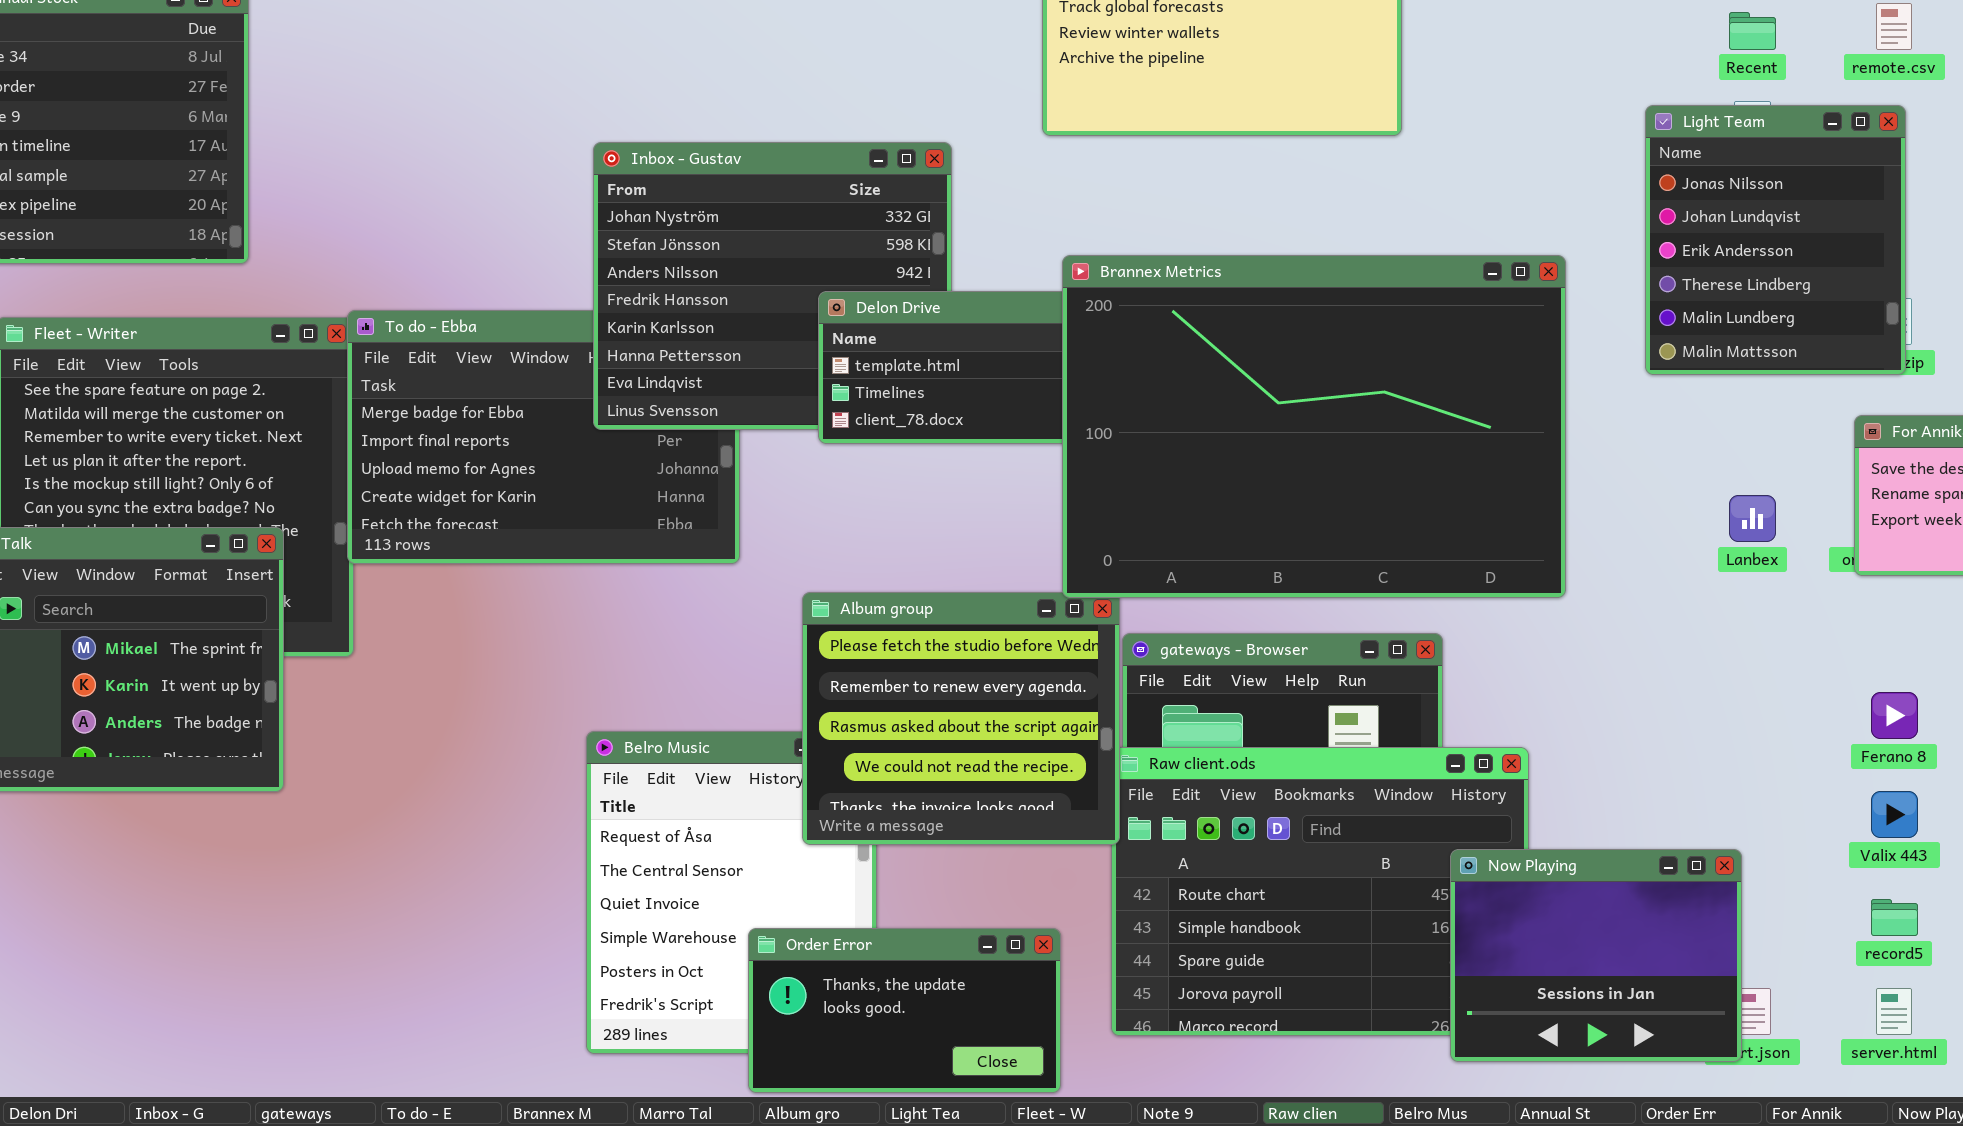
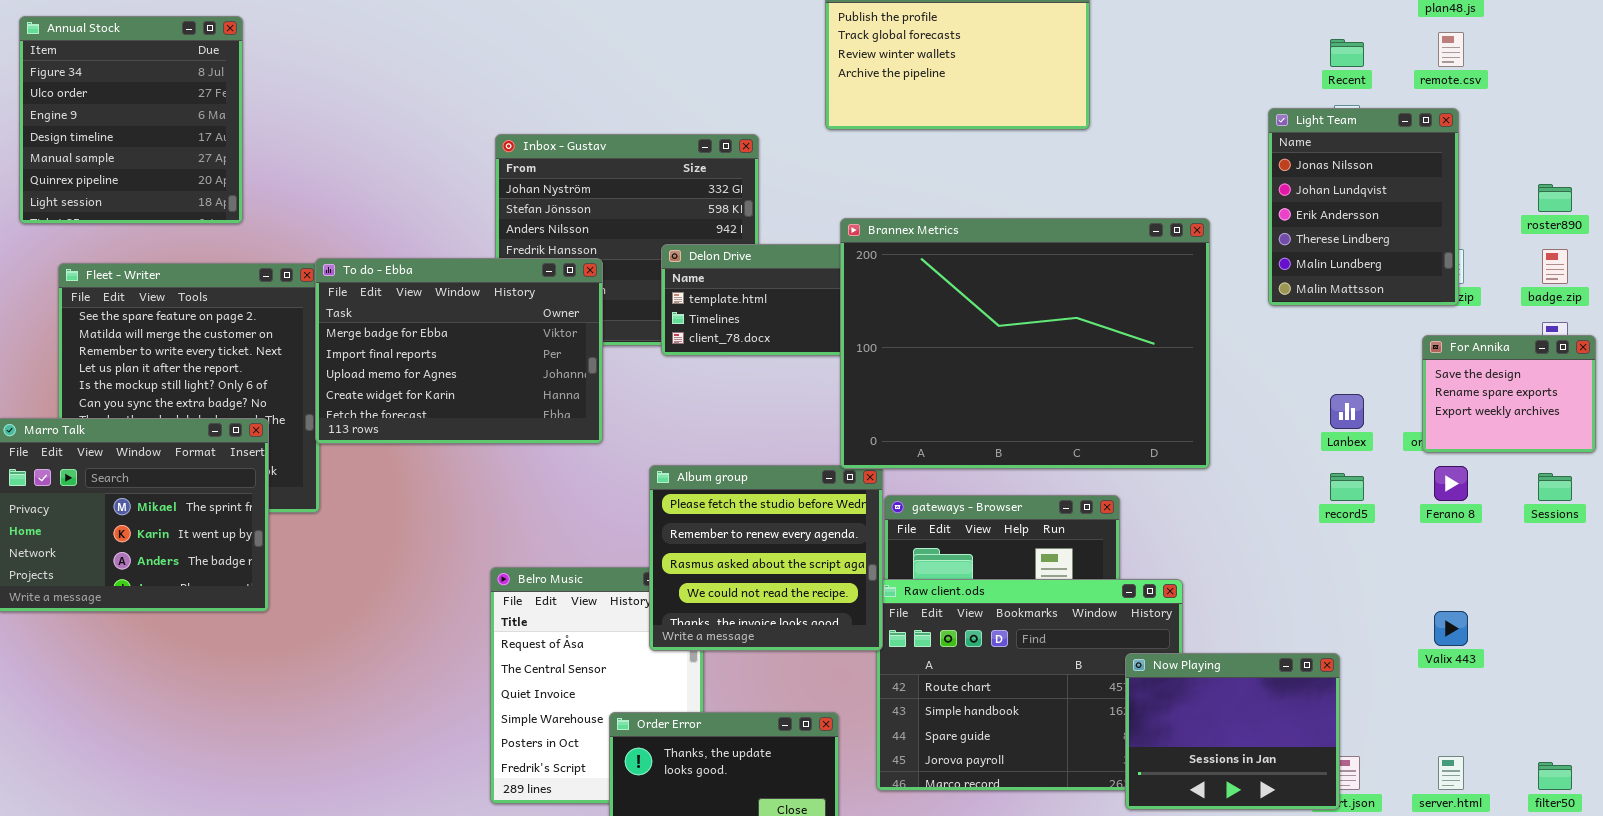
To do - Ebba: [347,310,740,564] -> [315,258,603,444], raised
Ferano 8: [1871,692,1918,739] -> [1434,466,1468,501], moved
record5: [1871,899,1918,936] -> [1330,473,1364,501], moved

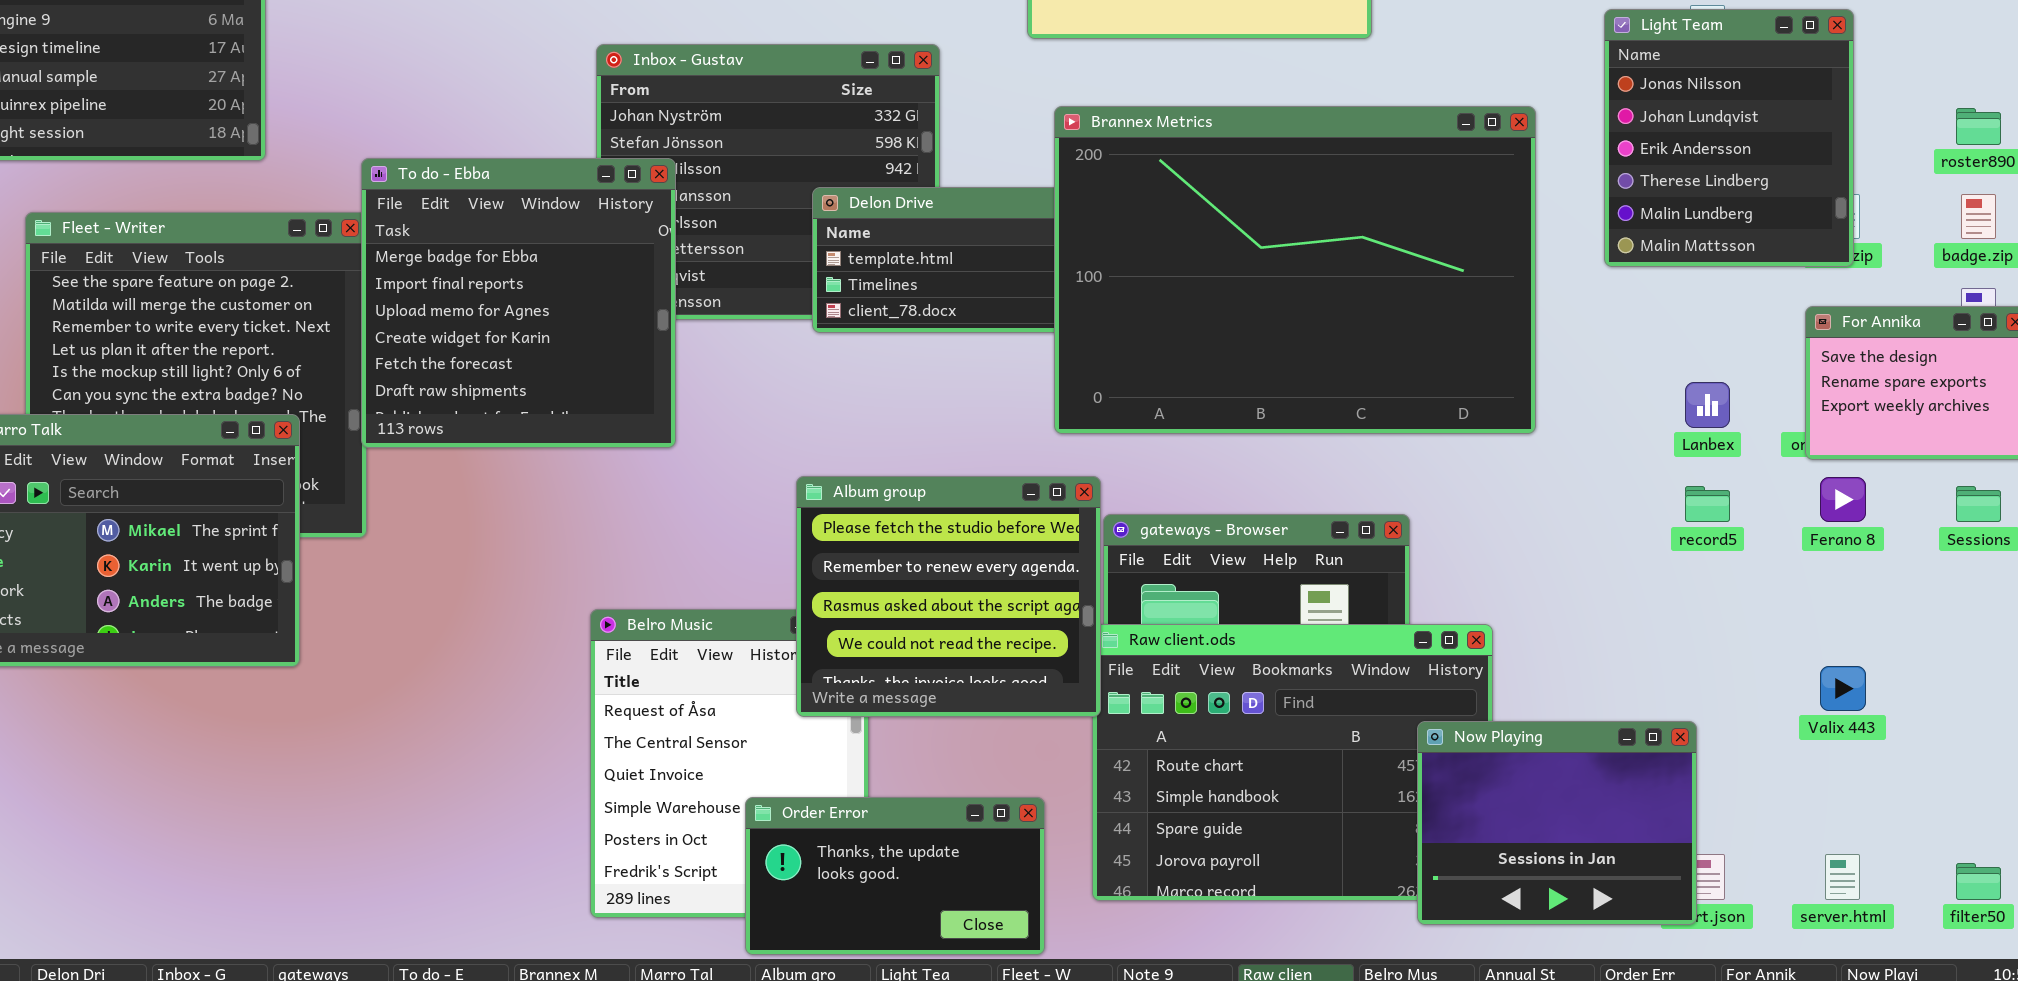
Brannex Metrics: [840,218,1210,469] -> [1054,106,1536,434], moved
To do - Ebba: [315,258,603,444] -> [361,158,676,448], resized

